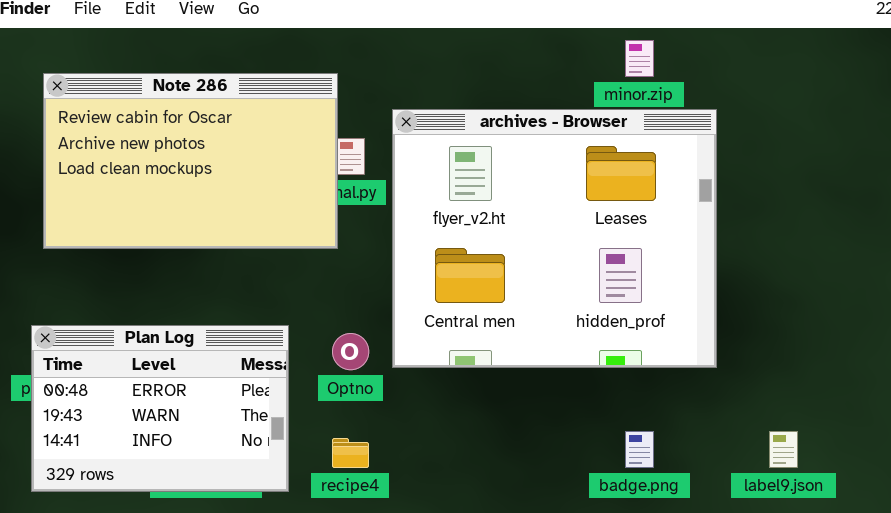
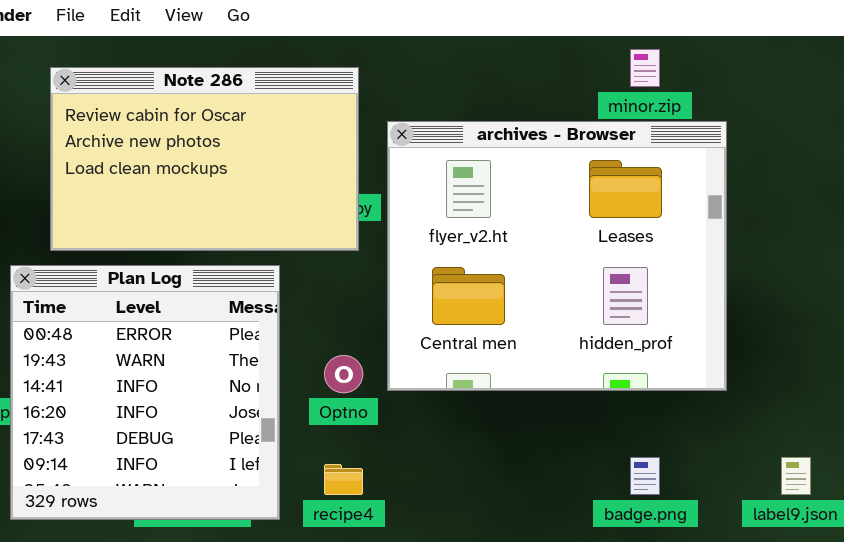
Note 286: [43,73,338,249] -> [50,67,359,251], moved
Plan Log: [31,325,289,492] -> [10,265,280,520], resized

